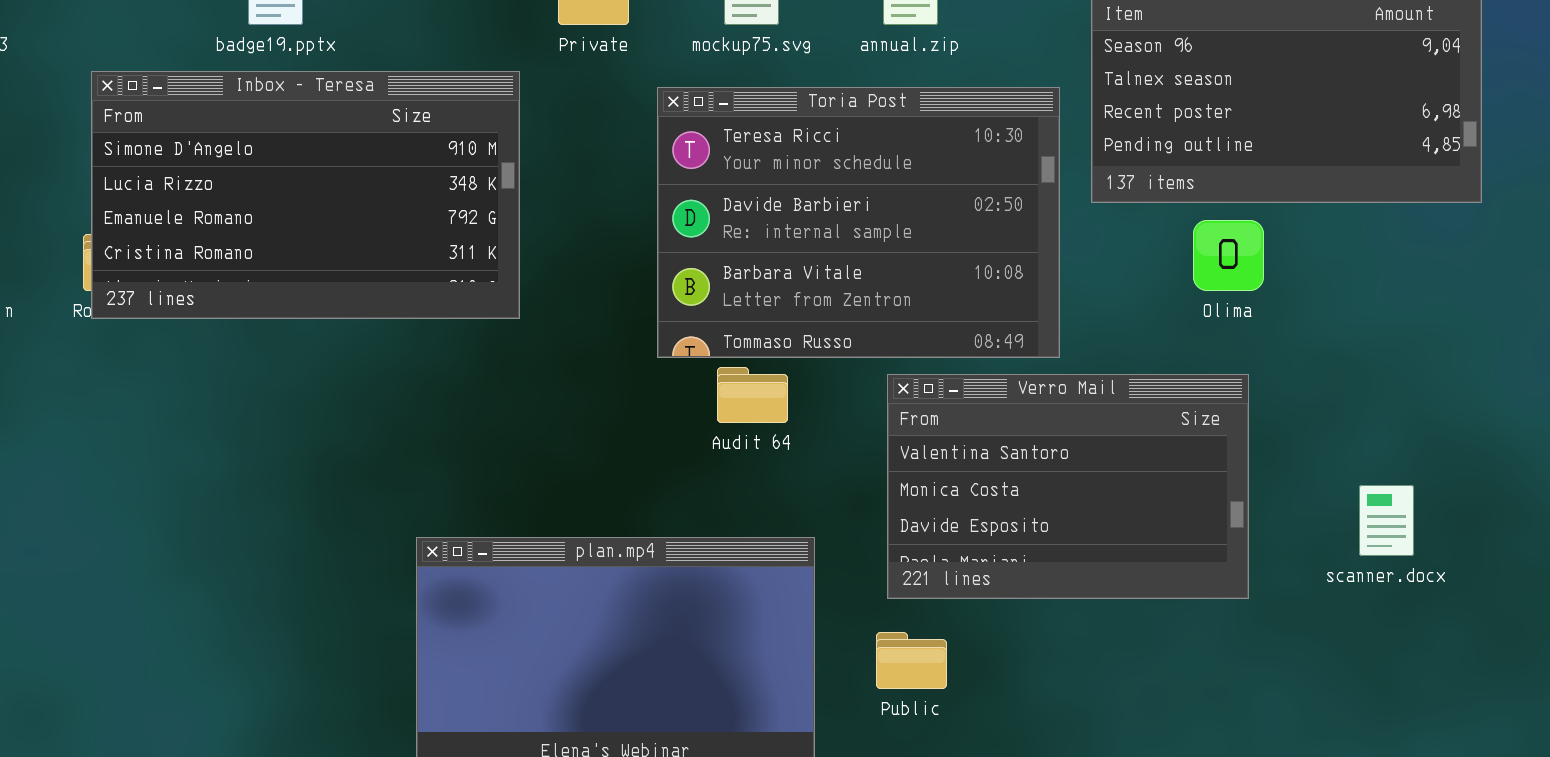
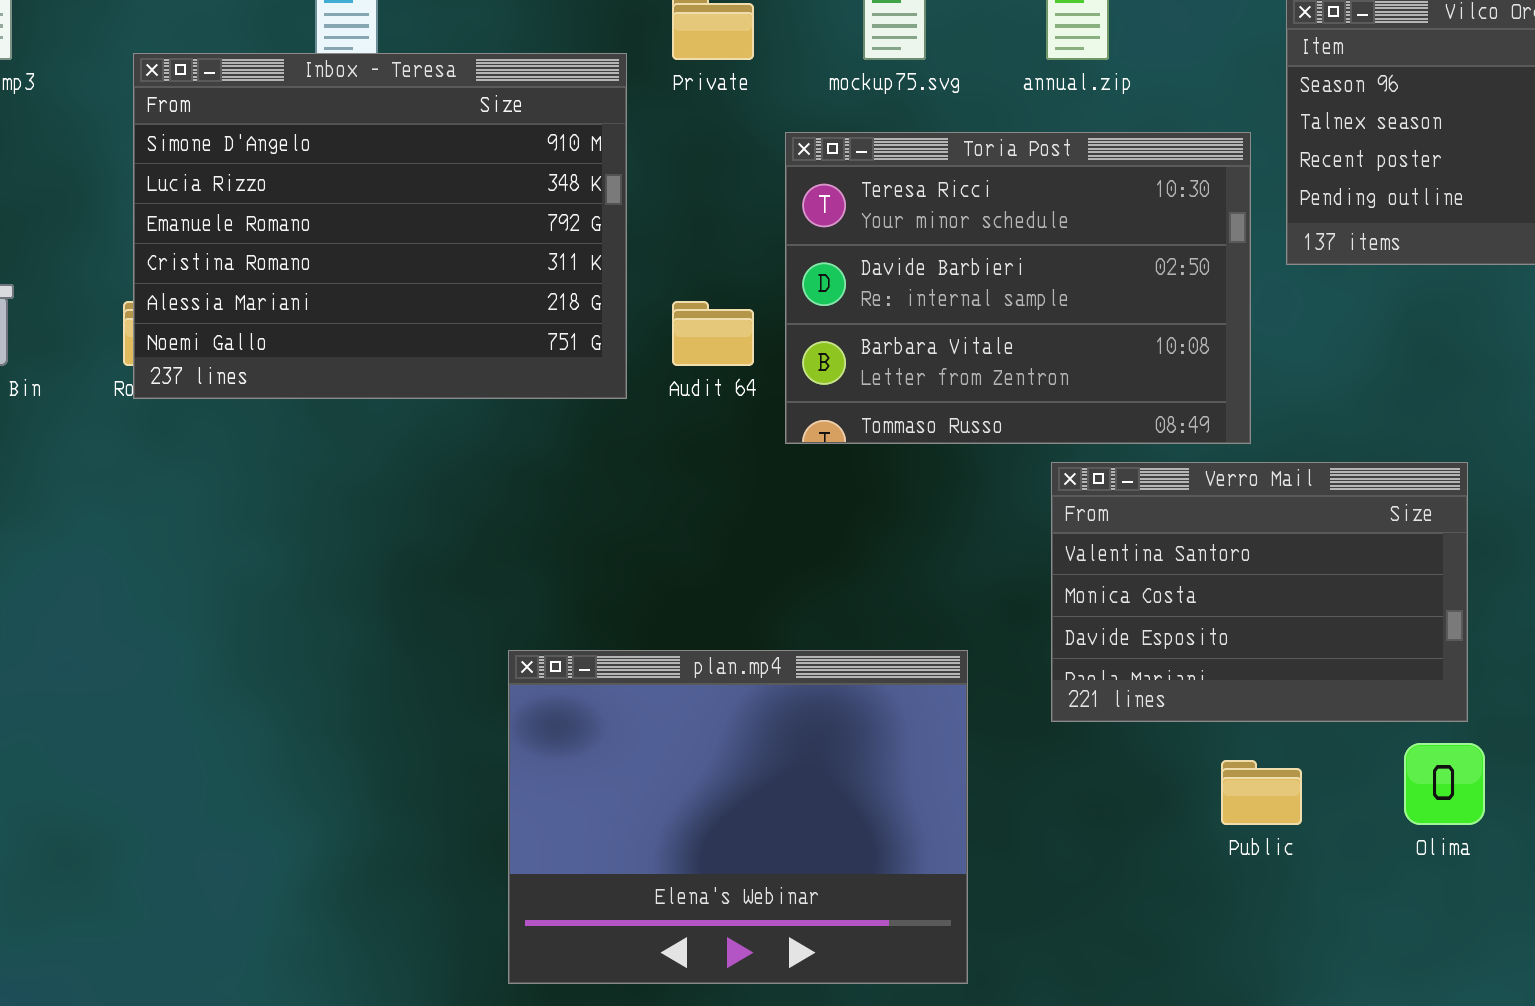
Inbox - Teresa: [91,71,520,319] -> [133,53,627,399], resized
Olima: [1193,220,1264,291] -> [1404,743,1485,825], moved
Audit 64: [717,367,788,423] -> [672,301,754,366], moved
Public: [876,632,947,689] -> [1221,760,1302,825], moved

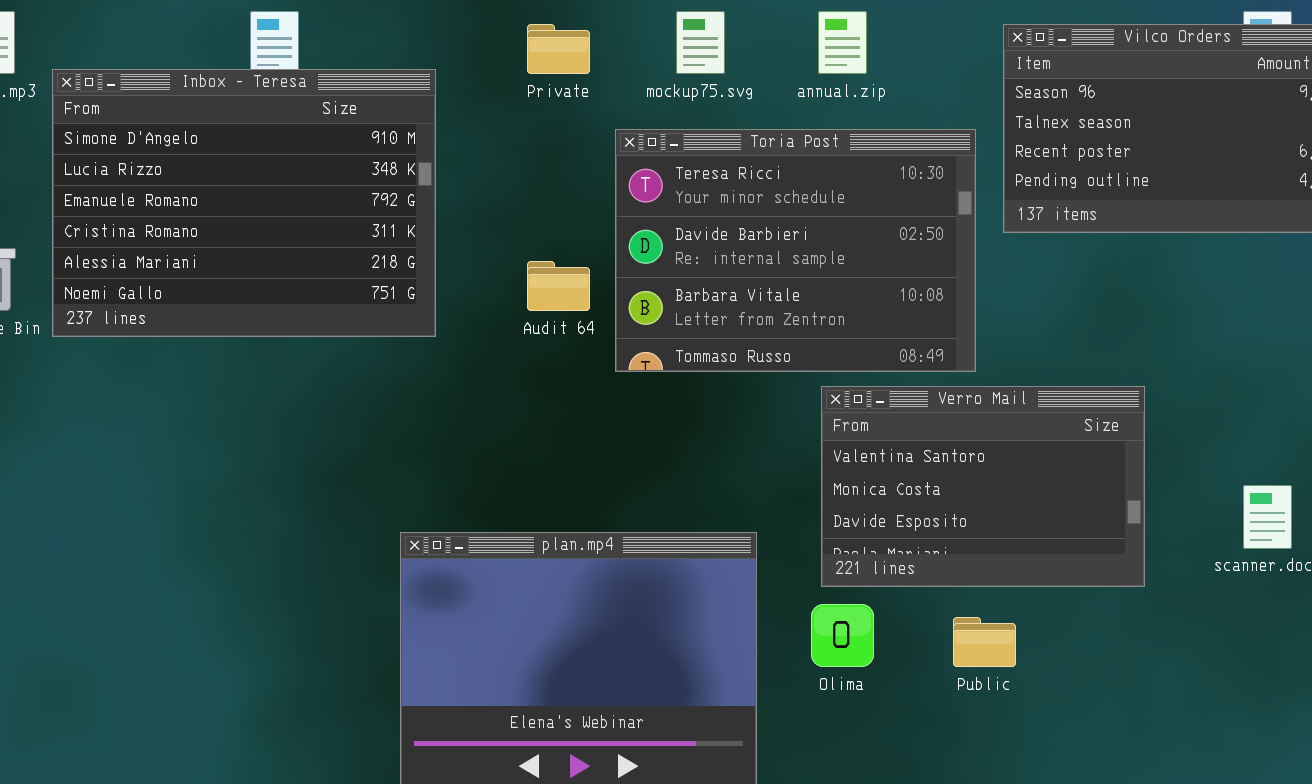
Inbox - Teresa: [133,53,627,399] -> [52,69,436,337], moved
Olima: [1404,743,1485,825] -> [811,604,874,667], moved

